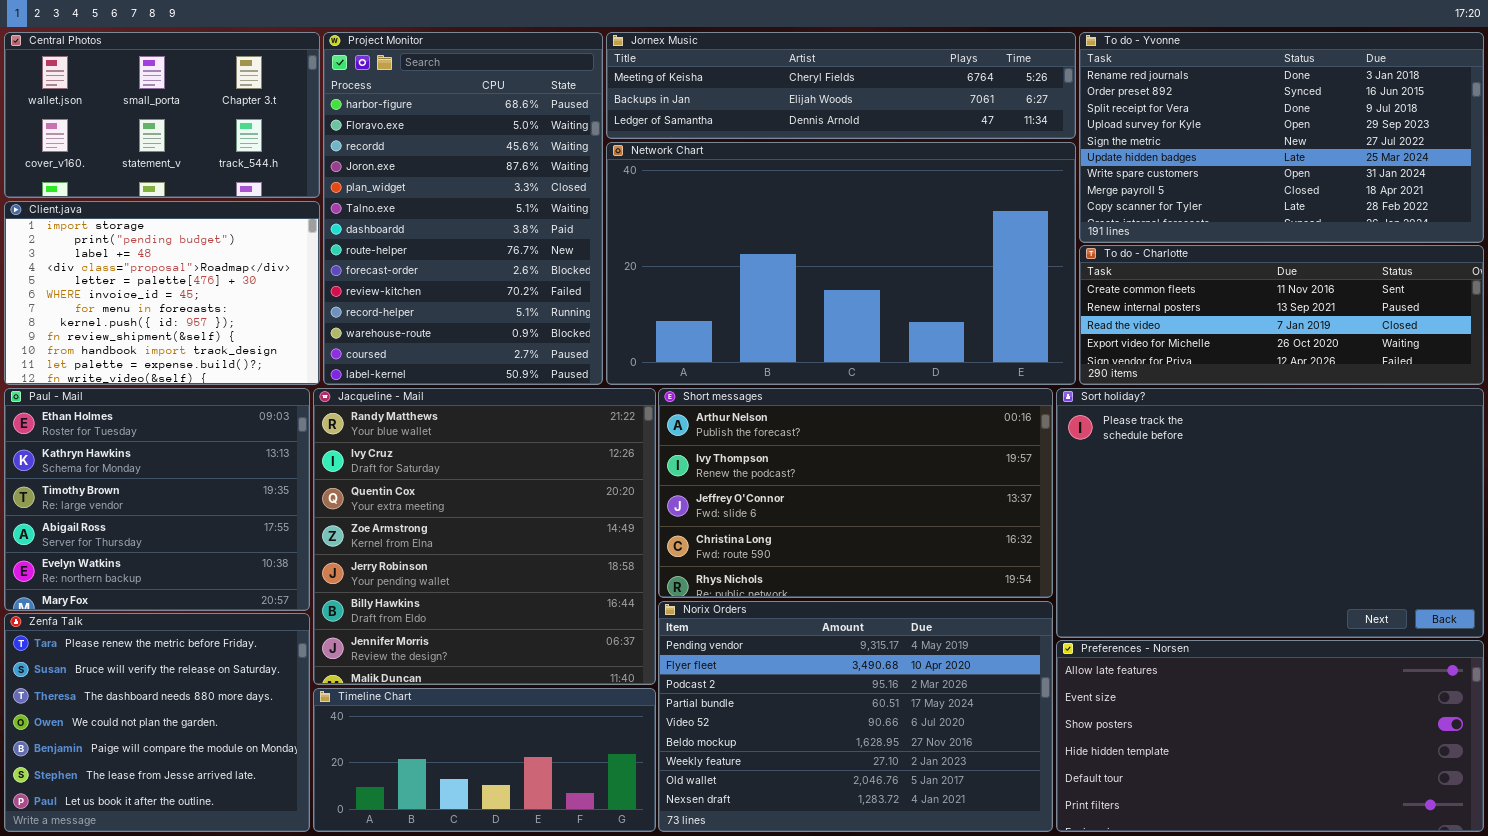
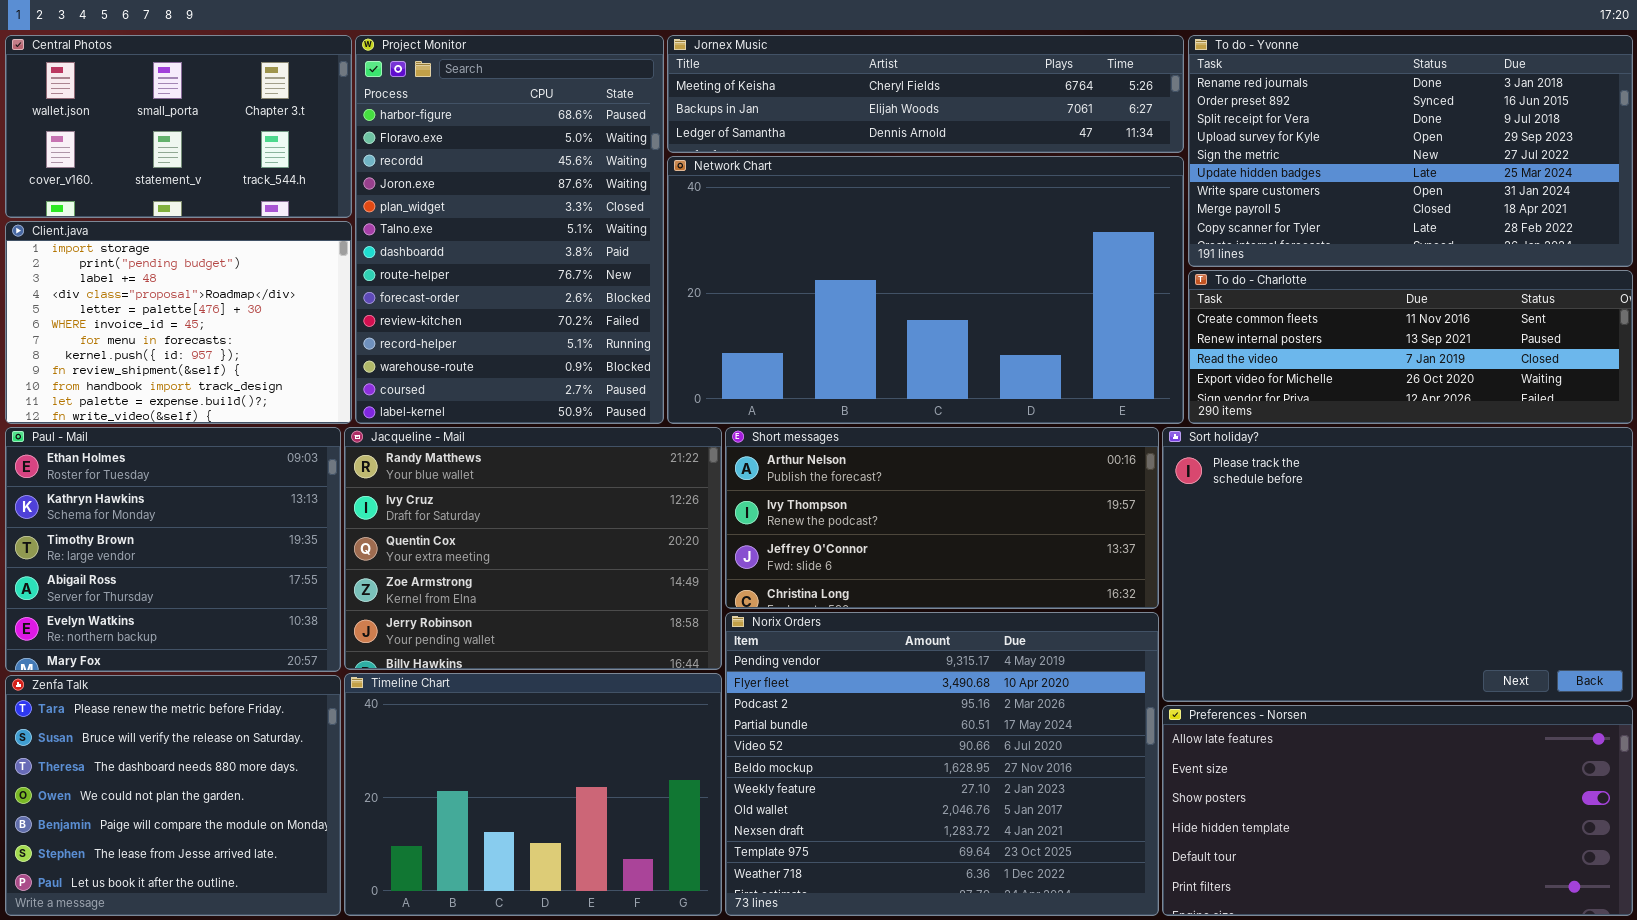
Jacqueline - Mail: [313,388,656,685] -> [344,427,722,670], resized
Short messages: [658,388,1053,598] -> [725,427,1159,609], resized
Norix Orders: [658,601,1053,832] -> [725,612,1159,916], resized
Timeline Chart: [313,688,656,832] -> [344,673,722,916], resized

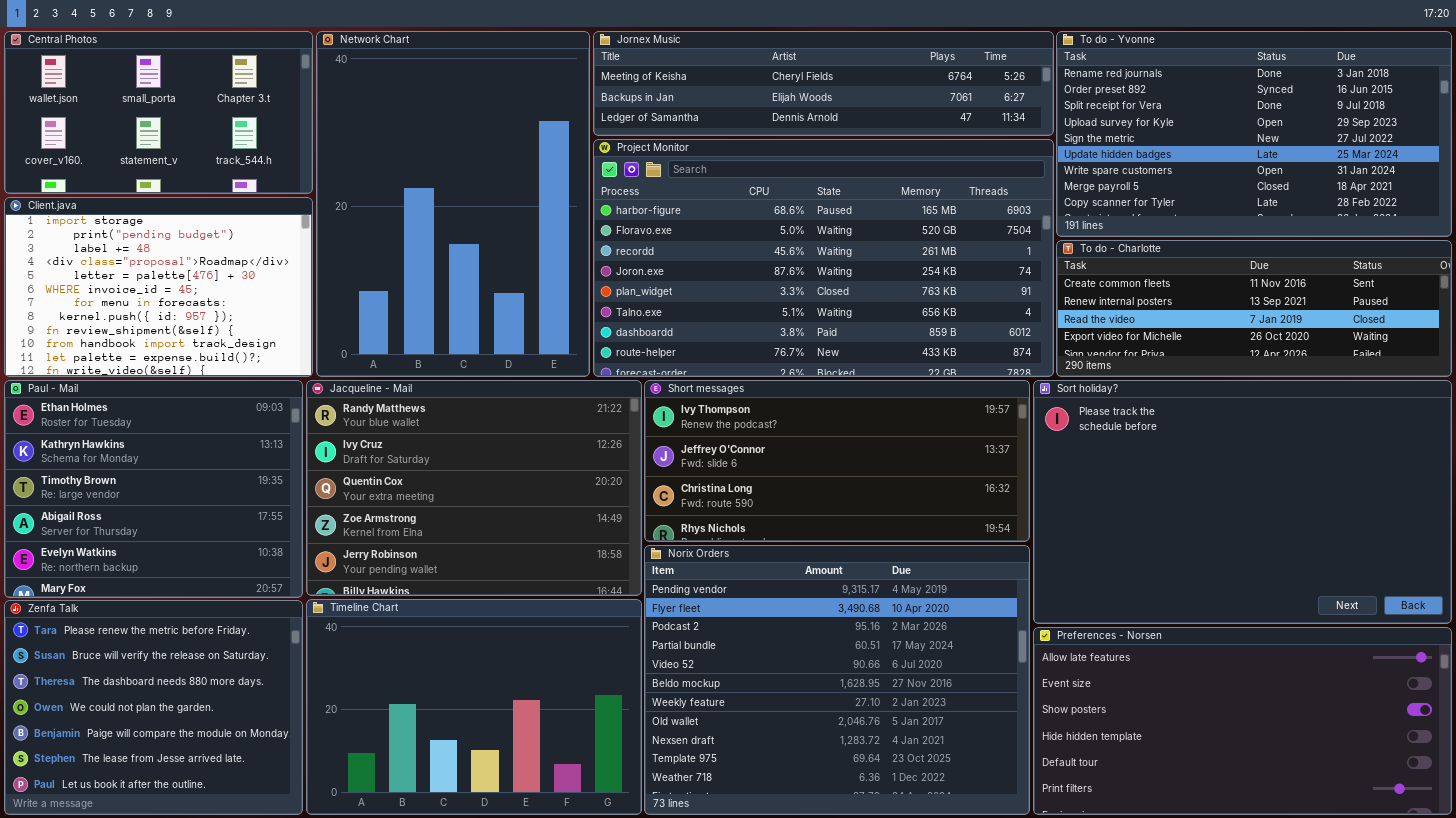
Project Monitor: [355,35,664,424] -> [593,139,1054,377], moved, resized
Network Chart: [667,156,1184,424] -> [316,31,590,377], moved, resized
Short messages: [725,427,1159,609] -> [644,380,1030,542], scrolled down 1 row

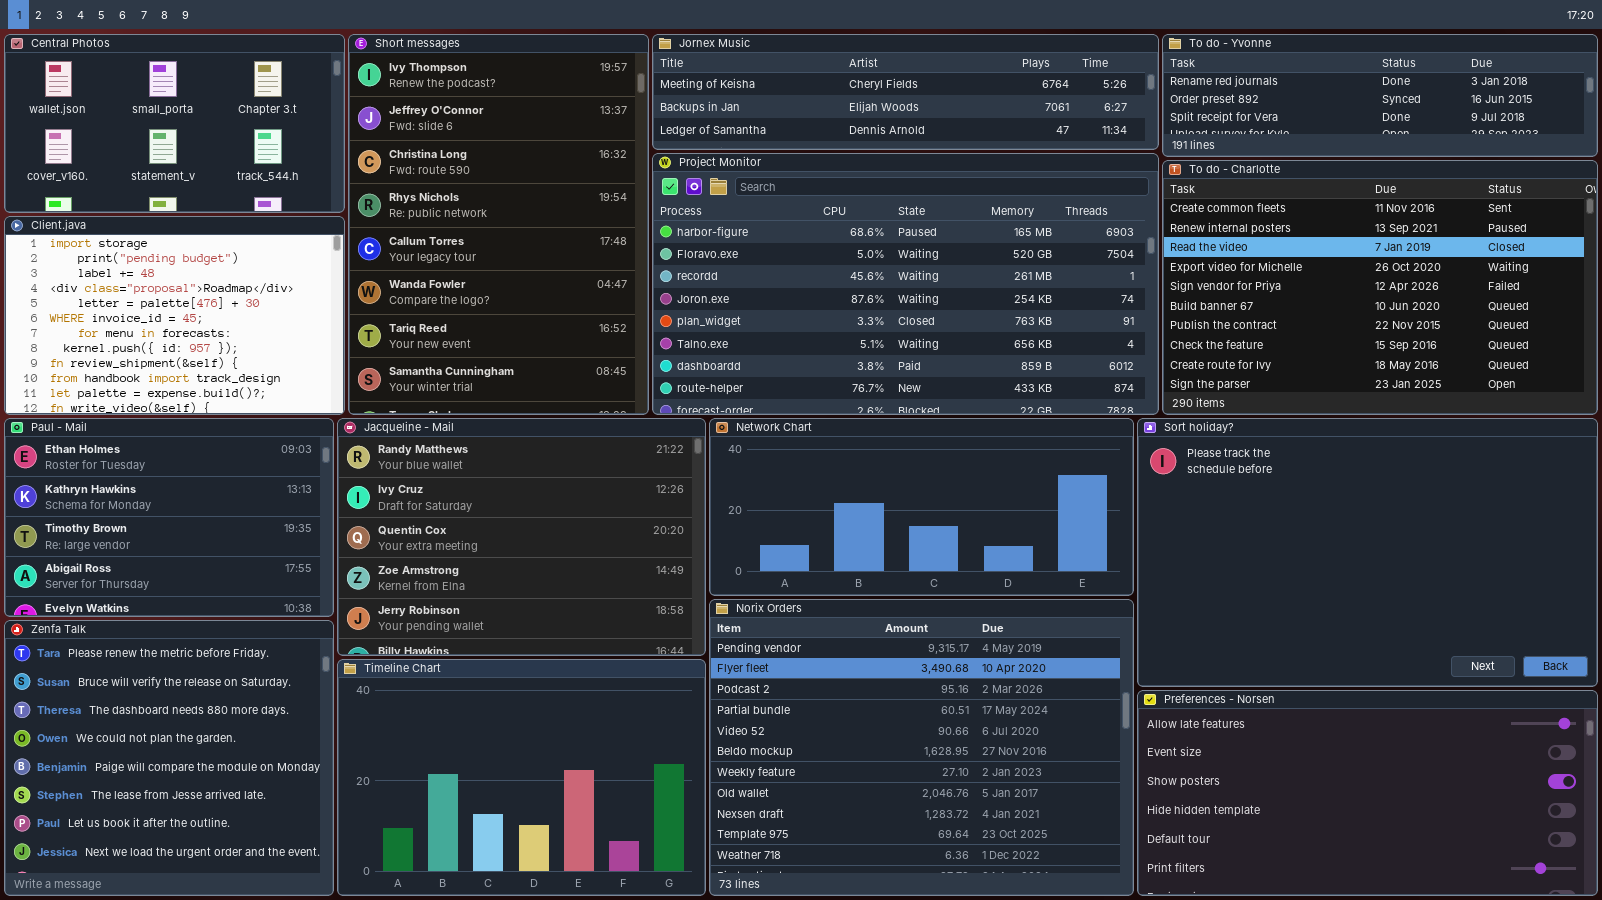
Network Chart: [316,31,590,377] -> [709,418,1134,596], moved, resized
To do - Yvonne: [1056,31,1452,237] -> [1162,34,1598,157], resized
To do - Charlotte: [1056,240,1452,377] -> [1162,160,1598,415], resized
Paul - Mail: [4,380,303,598] -> [4,418,334,617], resized
Short messages: [644,380,1030,542] -> [348,34,649,415], moved, resized
Zenfa Talk: [4,600,303,815] -> [4,620,334,896], resized

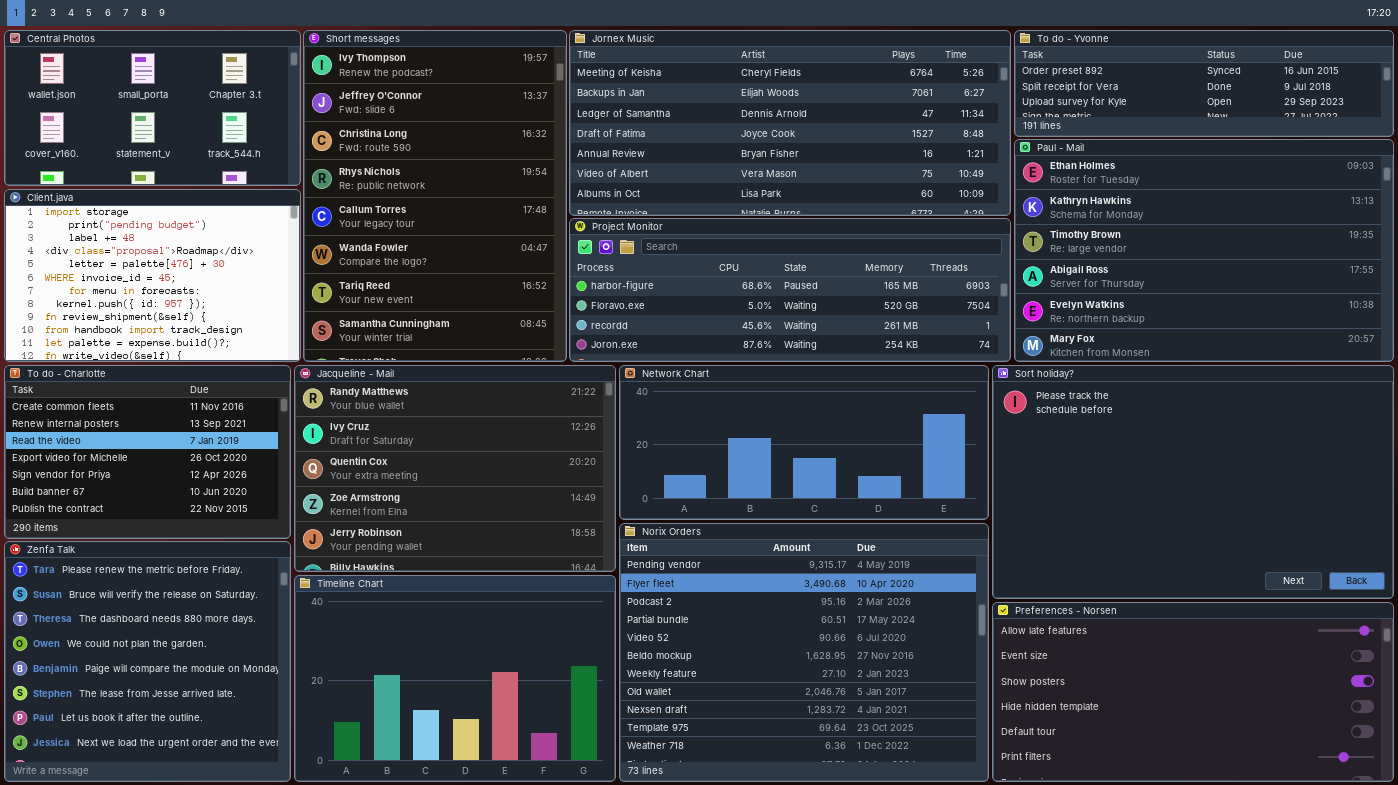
Jornex Music: [652,34,1159,150] -> [569,30,1011,216], resized
To do - Yvonne: [1162,34,1598,157] -> [1014,30,1394,137], scrolled down 1 row
Project Monitor: [652,153,1159,415] -> [569,218,1011,362], resized
To do - Charlotte: [1162,160,1598,415] -> [4,365,291,539], moved, resized
Paul - Mail: [4,418,334,617] -> [1014,139,1394,362], moved, resized

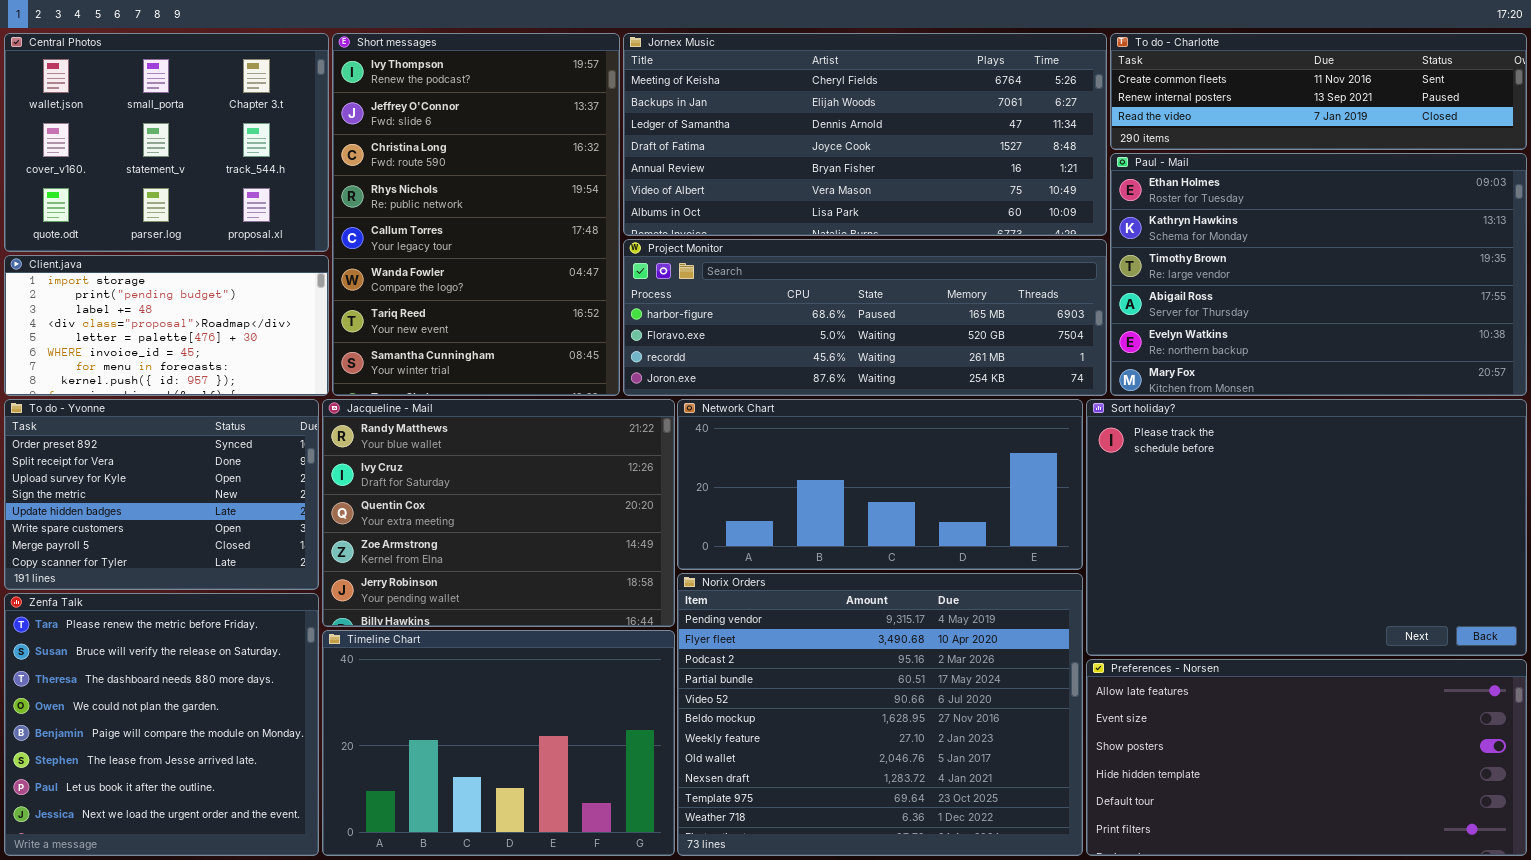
Central Photos: [4,30,301,186] -> [4,33,329,252], resized
To do - Yvonne: [1014,30,1394,137] -> [4,399,319,590], moved, resized
Client.java: [4,189,301,362] -> [4,255,329,396], resized
To do - Charlotte: [4,365,291,539] -> [1110,33,1527,150], moved, resized

